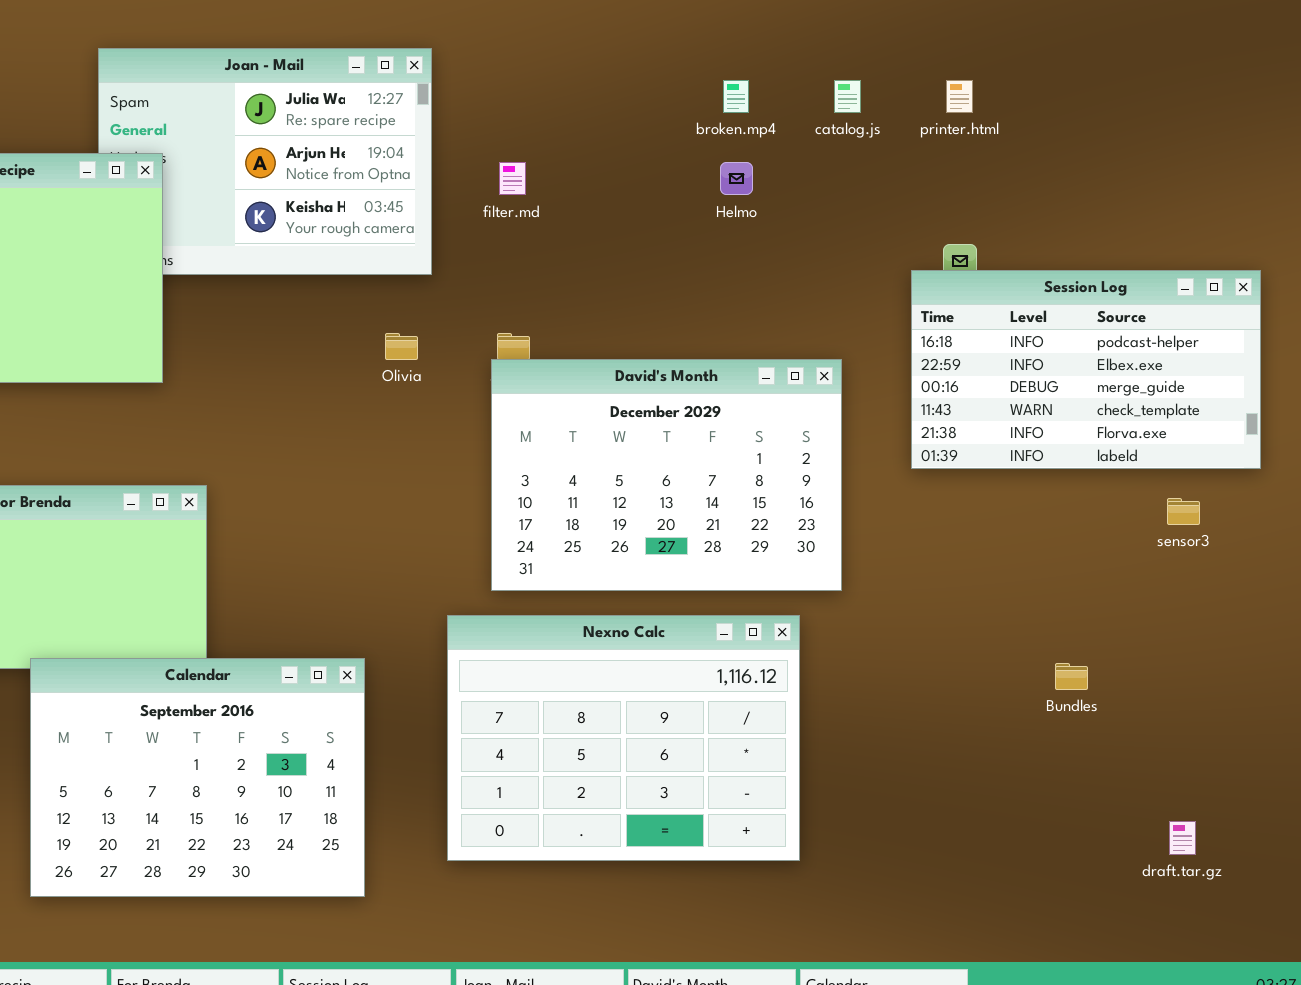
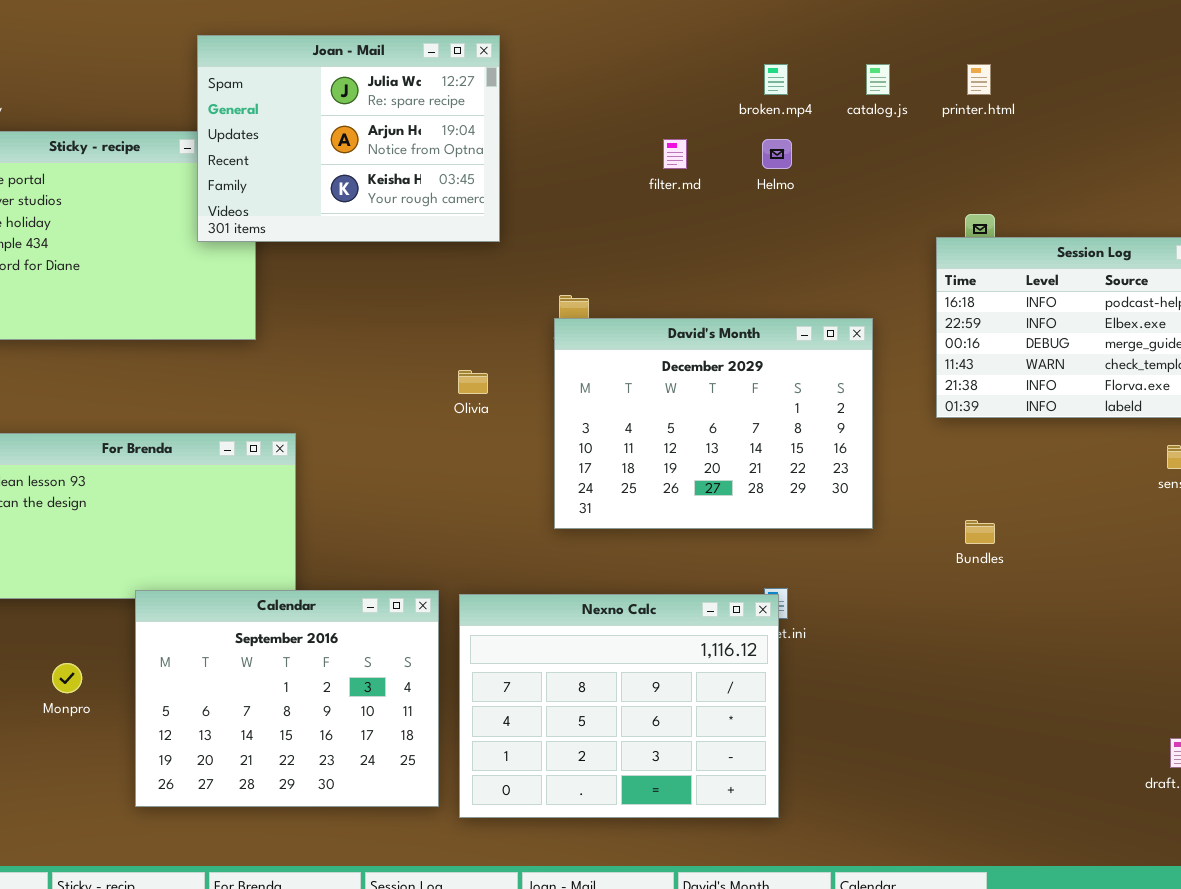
Joan - Mail: [98,48,432,275] -> [197,35,500,242], raised
filter.md: [499,162,526,195] -> [663,139,687,169], moved
Olivia: [385,333,418,360] -> [458,370,488,394], moved
Nexno Calc: [447,615,800,861] -> [459,594,779,818], moved
Bundles: [1055,663,1088,690] -> [965,520,995,544], moved

